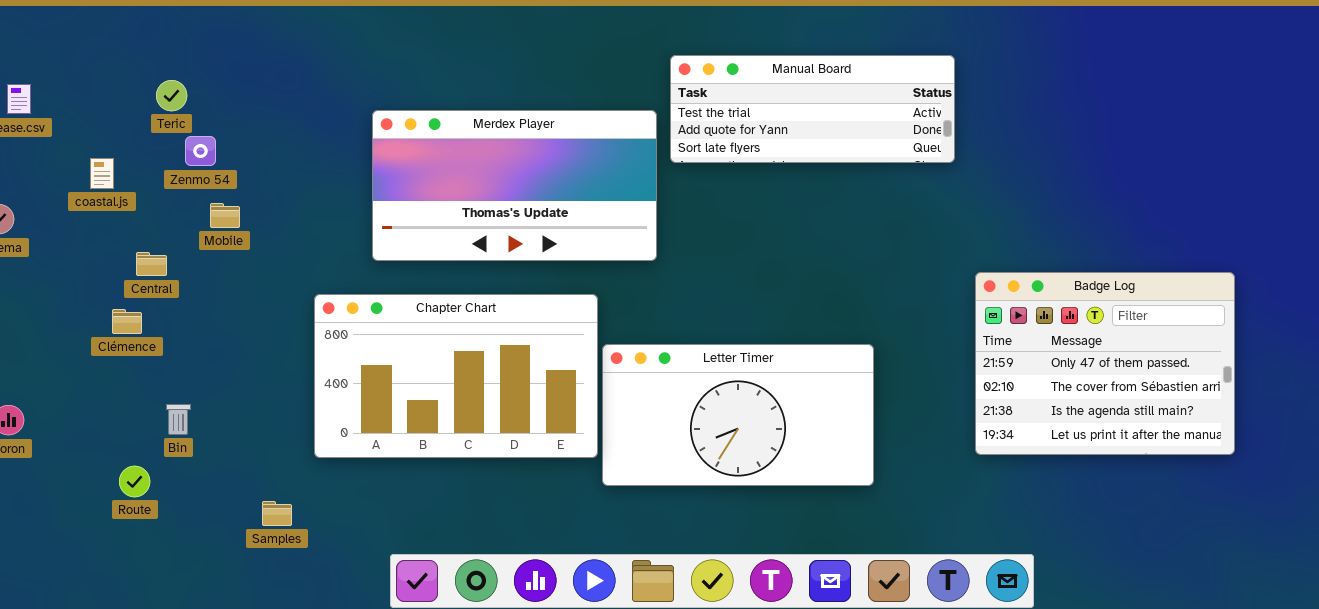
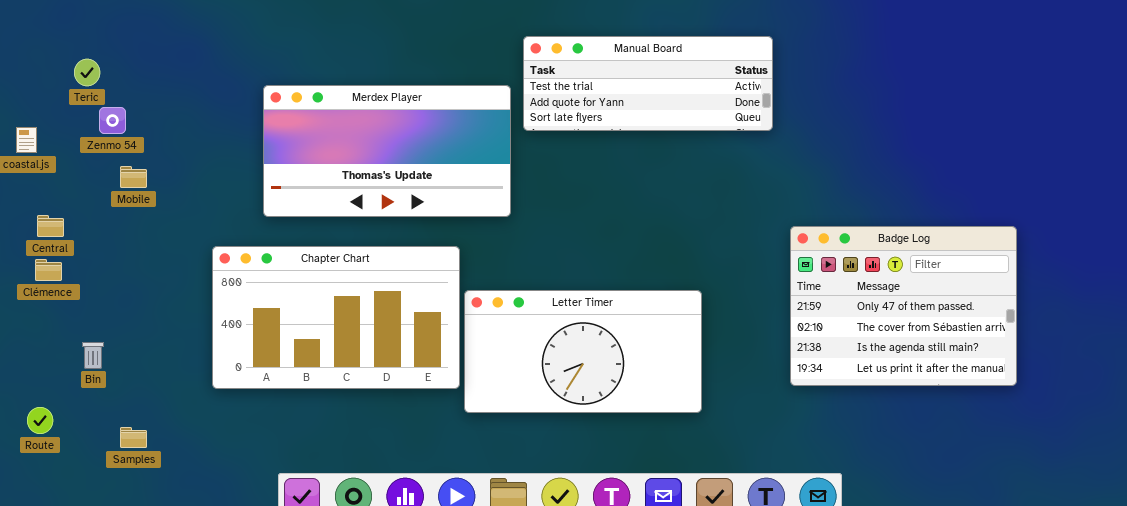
Central: [136,252,167,276] -> [37,215,64,237], moved
Route: [119,466,150,497] -> [27,407,53,434], moved
Samples: [262,501,292,526] -> [120,427,147,448], moved

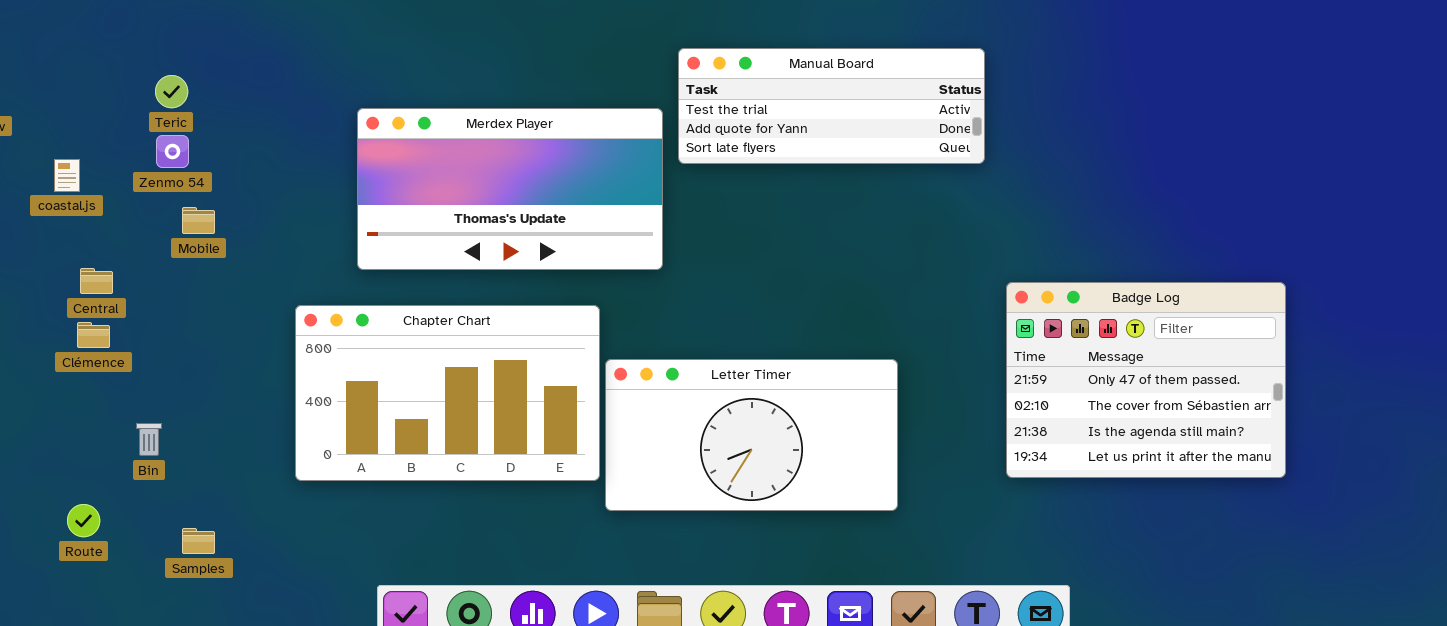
Teric: [74,59,100,86] -> [155,75,188,108], moved

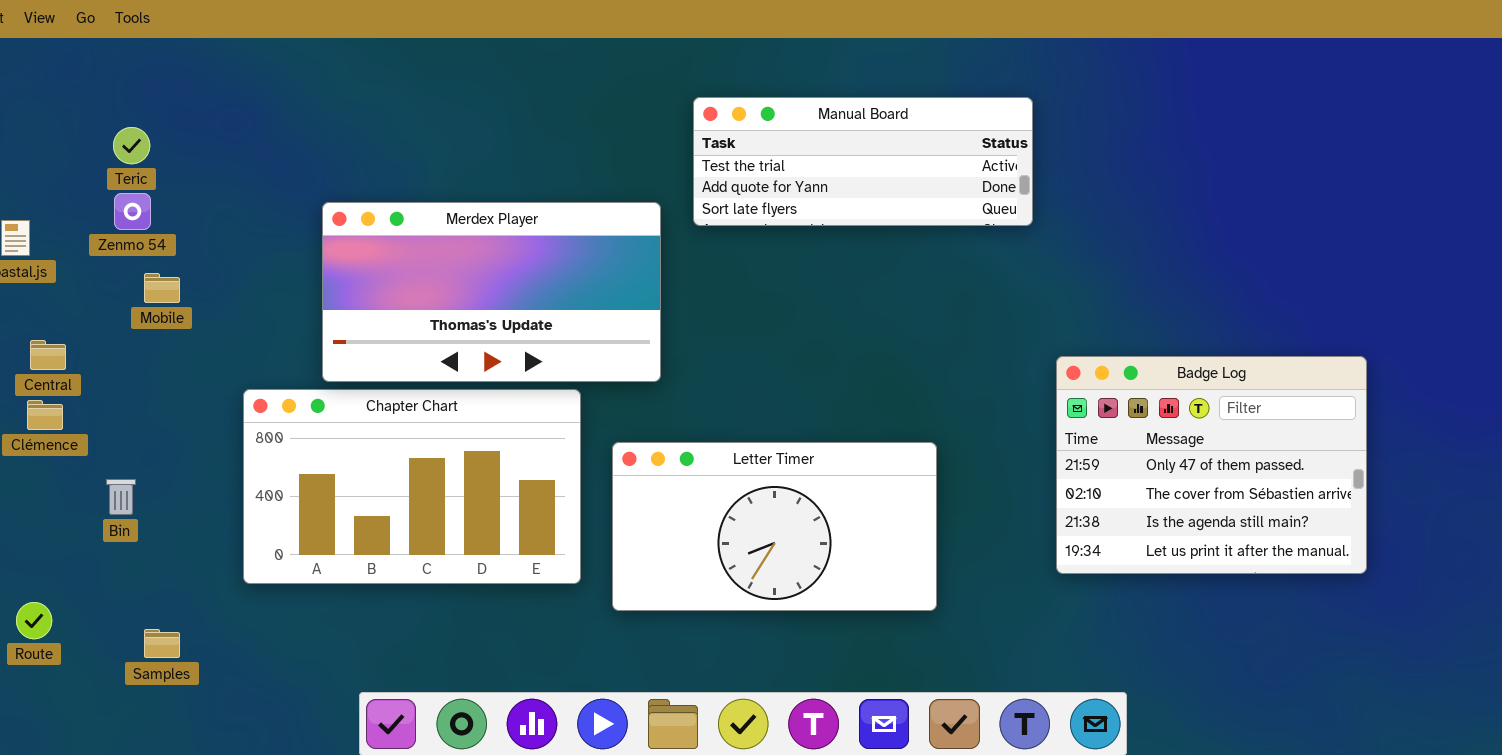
Merdex Player: [357,108,663,270] -> [322,202,661,382], moved
Chapter Chart: [295,305,600,481] -> [243,389,581,584], moved
Bin: [136,423,162,456] -> [106,479,136,515], moved

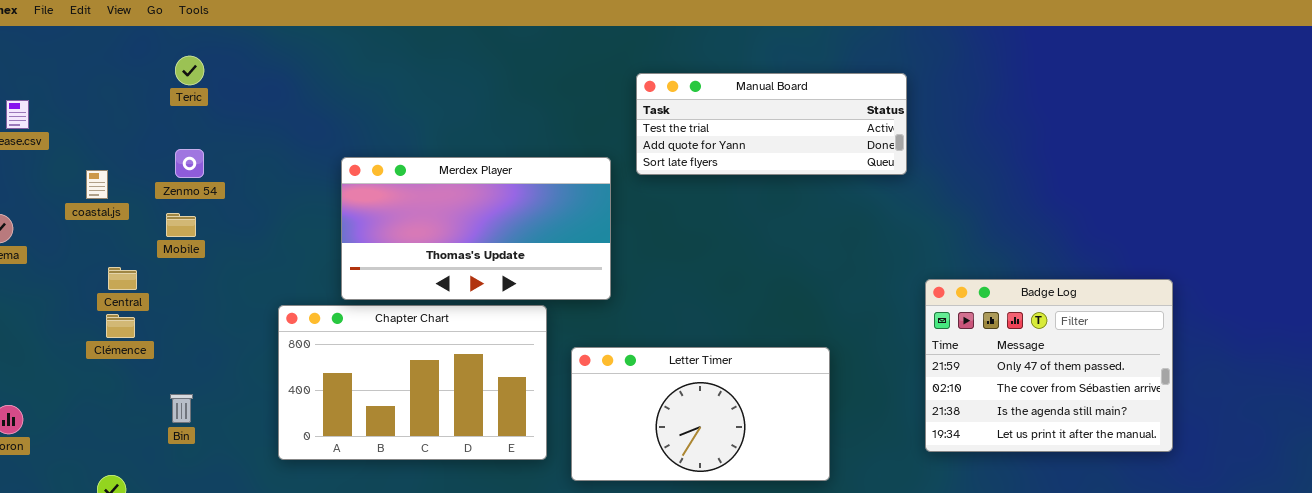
Teric: [113,127,150,164] -> [175,56,204,85], moved
Mobile: [144,273,180,303] -> [166,213,196,237], moved
Bin: [106,479,136,515] -> [170,394,193,423], moved

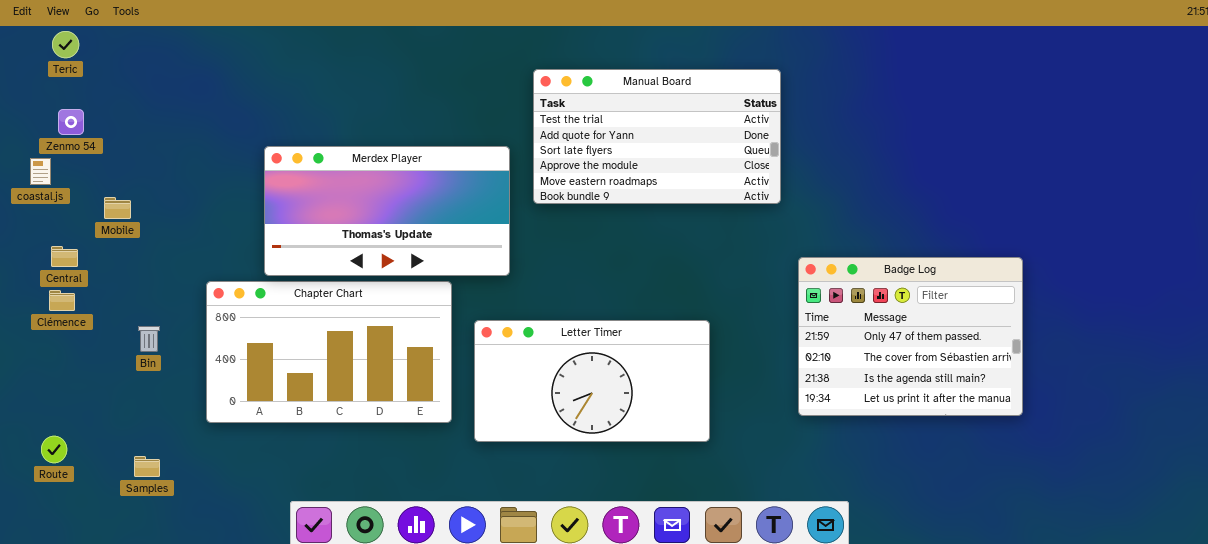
Teric: [175,56,204,85] -> [52,31,79,58], moved
Manual Board: [636,73,907,175] -> [533,69,781,204], resized
Zenmo 54: [175,149,204,178] -> [58,109,84,135], moved
Bin: [170,394,193,423] -> [138,326,160,352], moved

